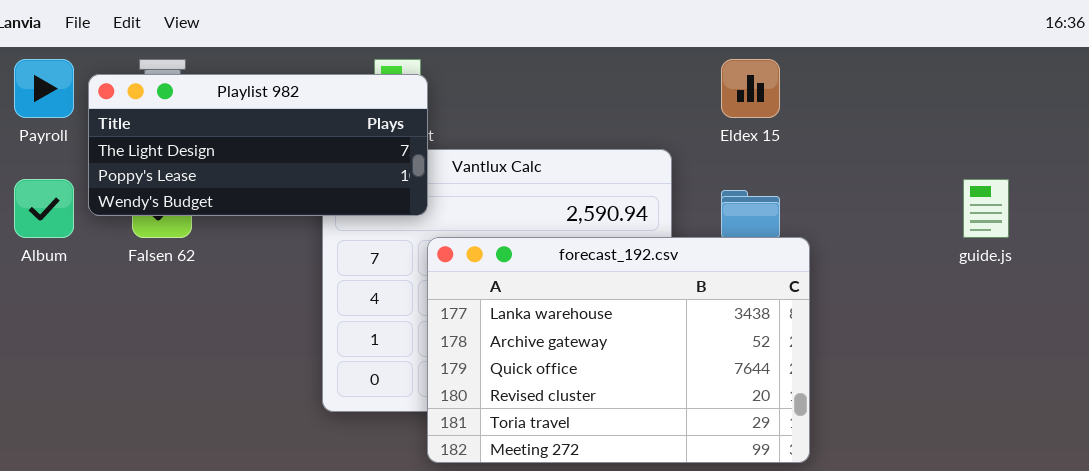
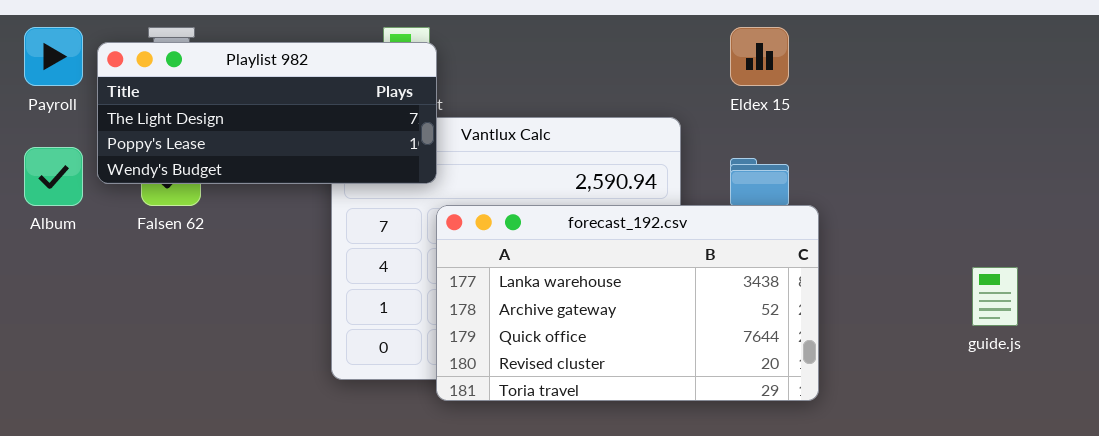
guide.js: [963,179,1009,238] -> [972,267,1018,326], moved
forecast_192.csv: [427,237,810,463] -> [436,205,819,401], resized

